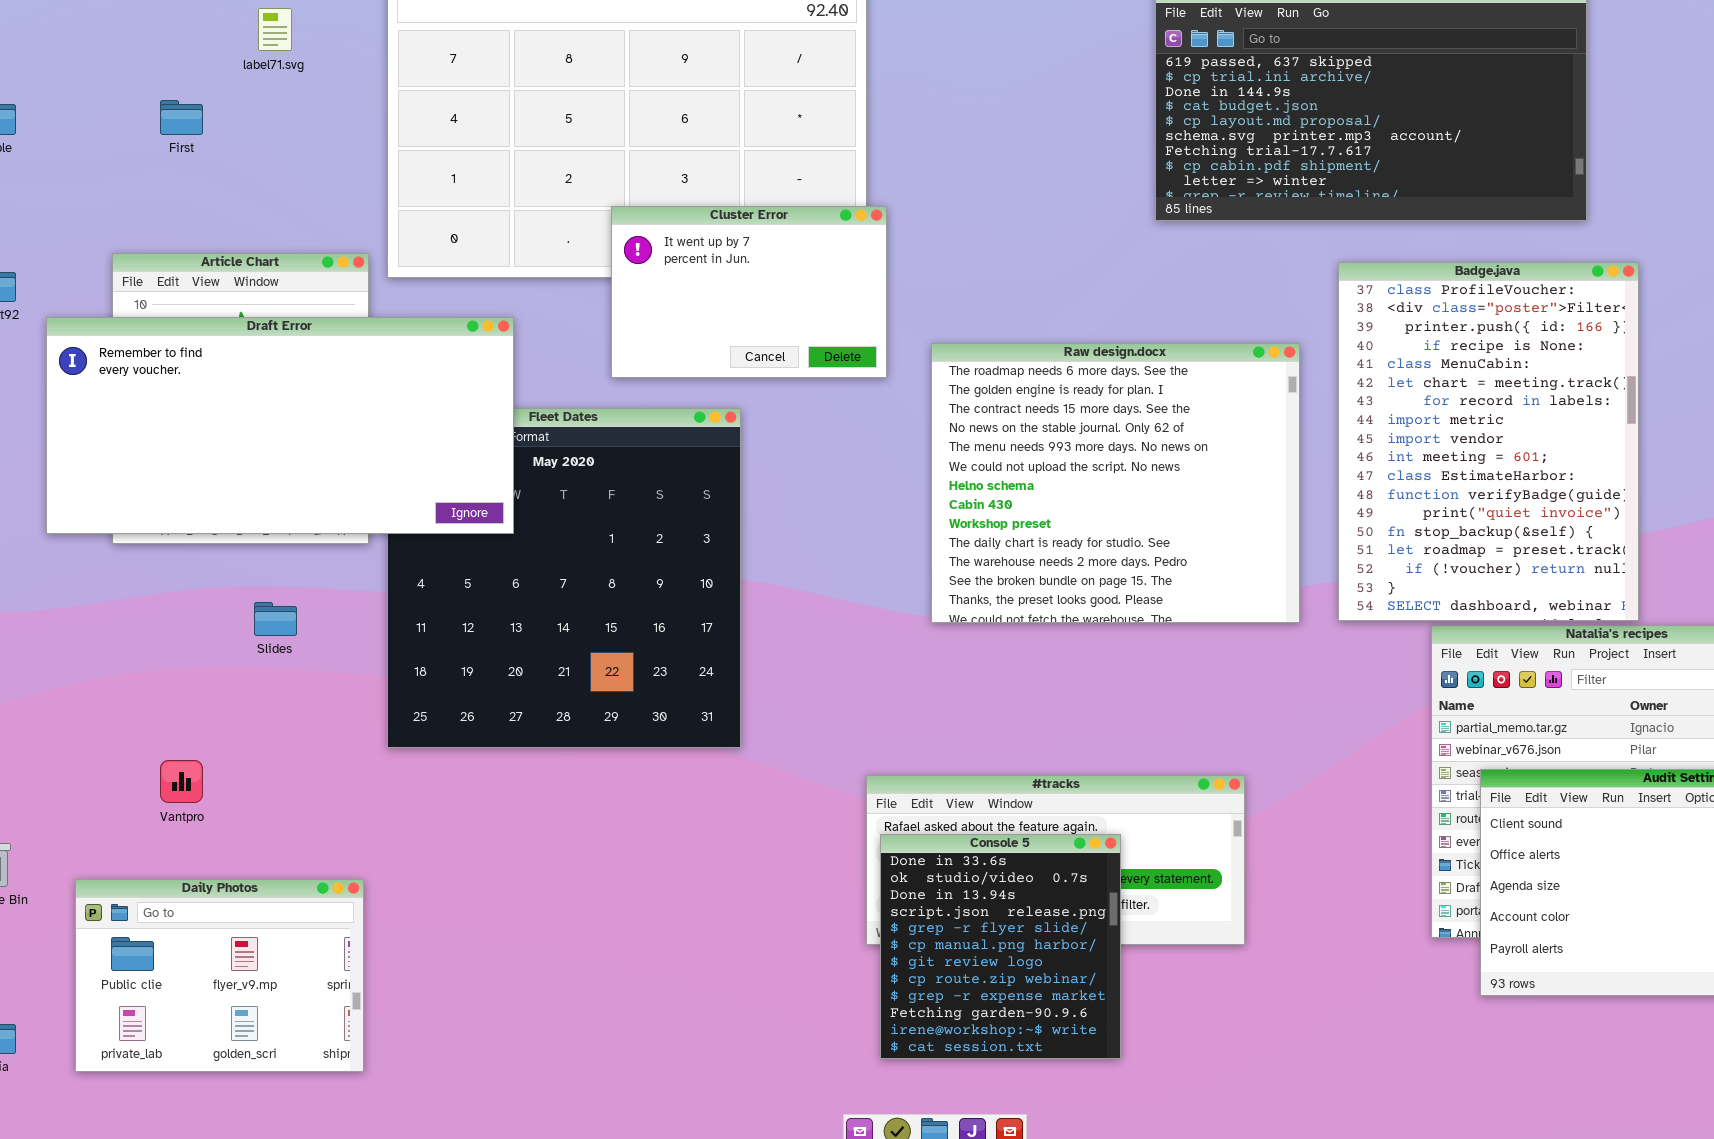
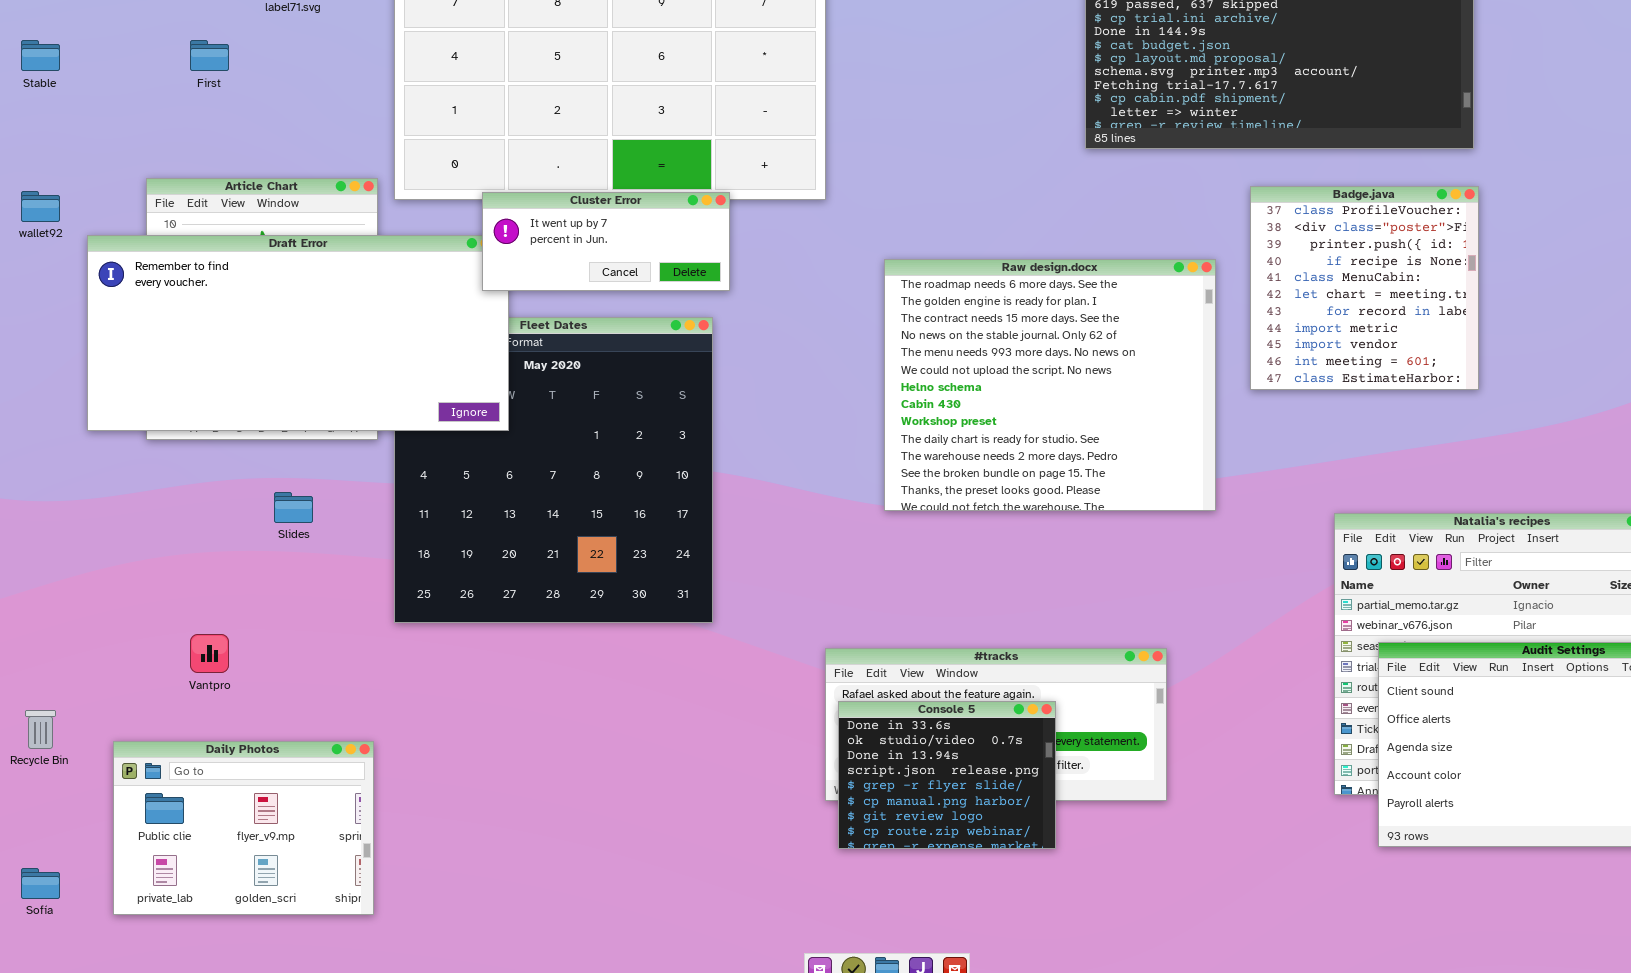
Cluster Error: [611,206,887,378] -> [482,192,730,291], moved, resized
Badge.java: [1338,262,1639,621] -> [1250,186,1479,390], resized
Console 5: [880,834,1121,1059] -> [838,701,1056,849], resized

